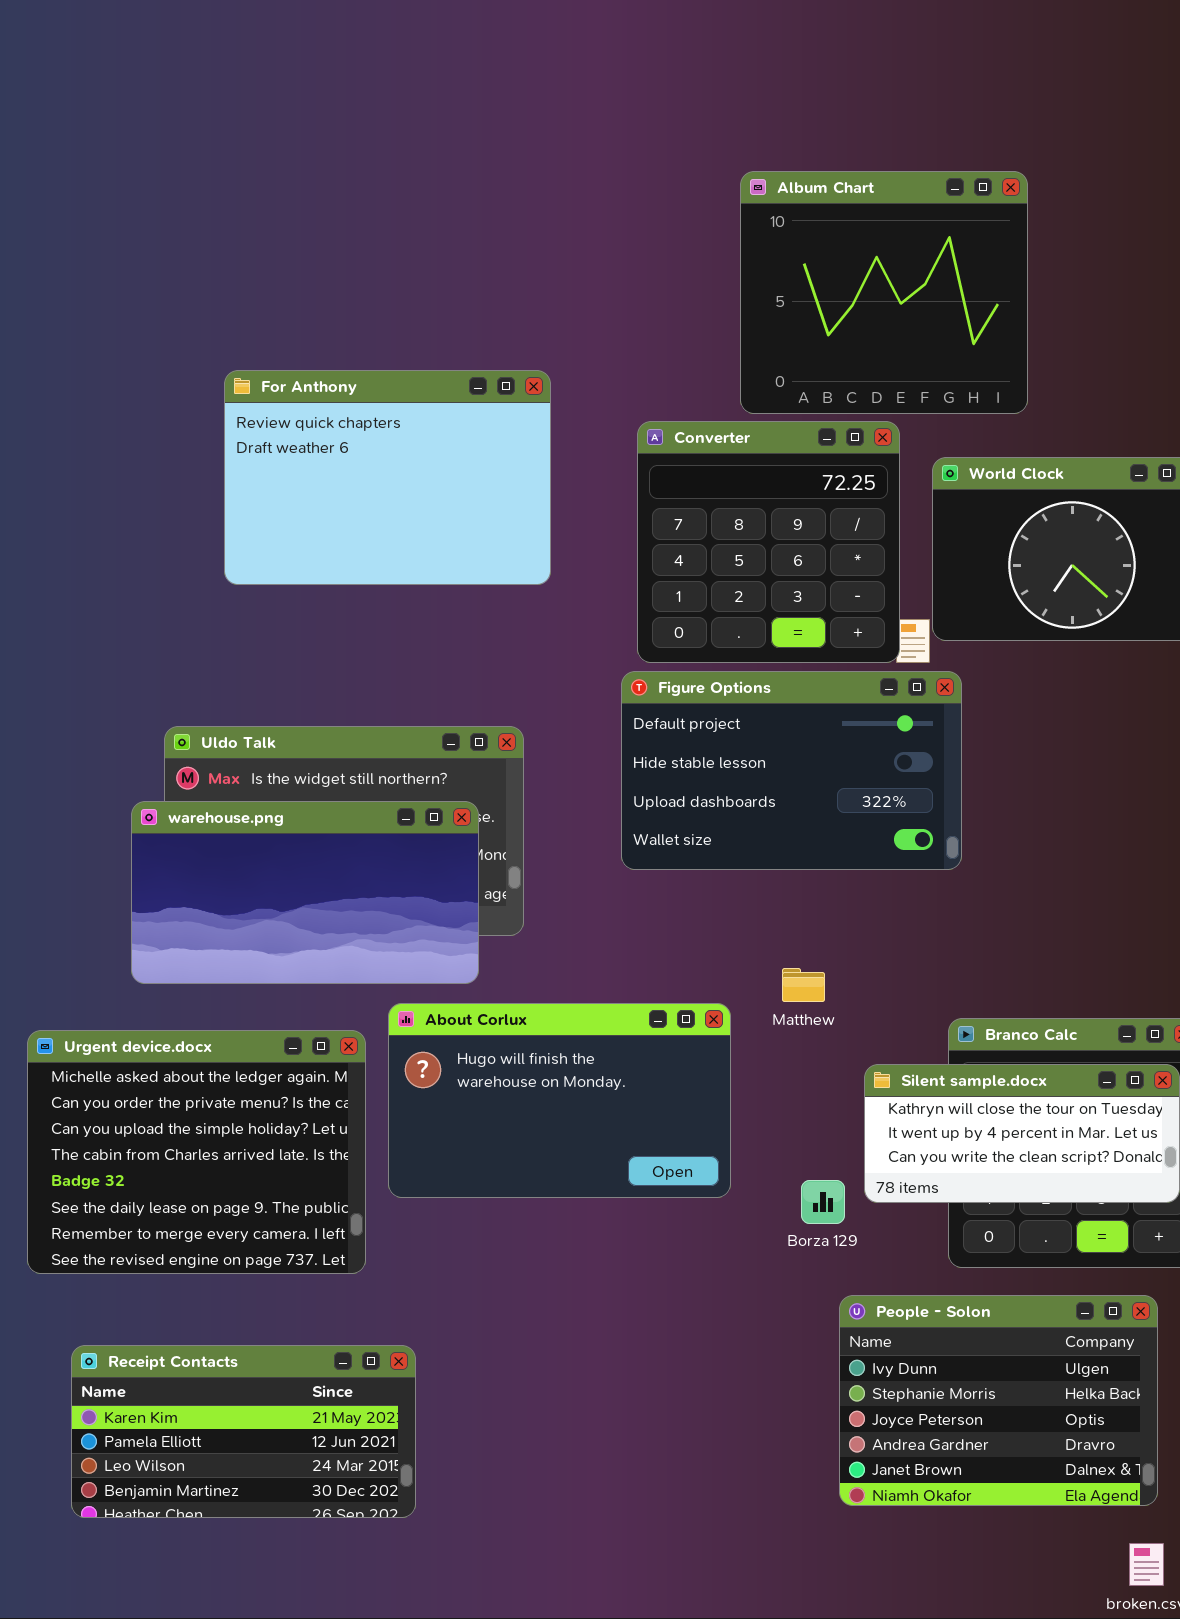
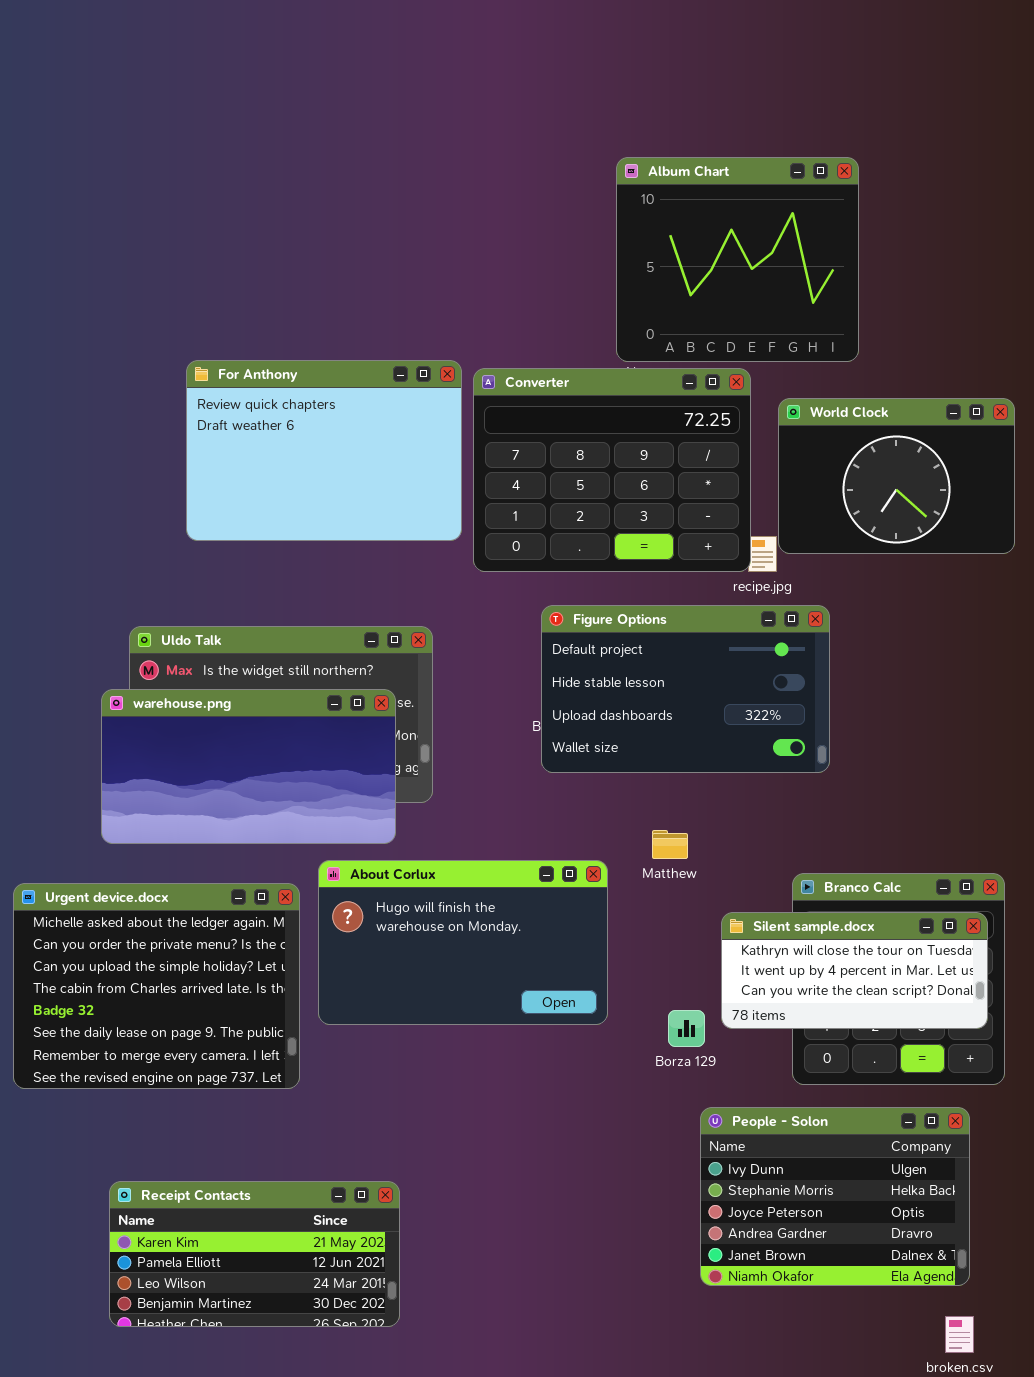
For Anthony: [224,370,551,585] -> [186,360,462,541], moved
Converter: [637,421,900,663] -> [473,368,751,572], resized
Figure Options: [621,671,962,870] -> [541,605,830,773], moved
Receipt Contacts: [71,1345,416,1518] -> [109,1181,400,1327], moved

